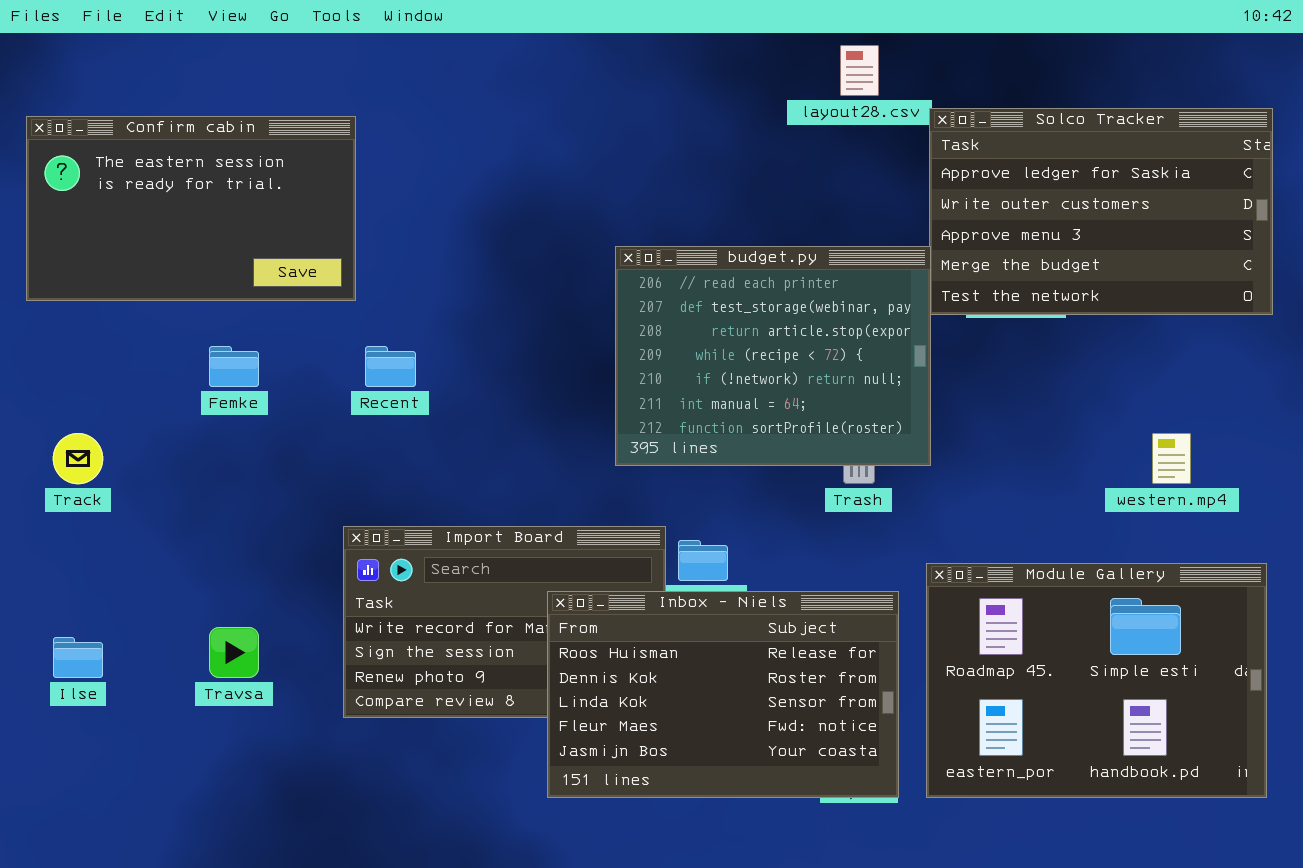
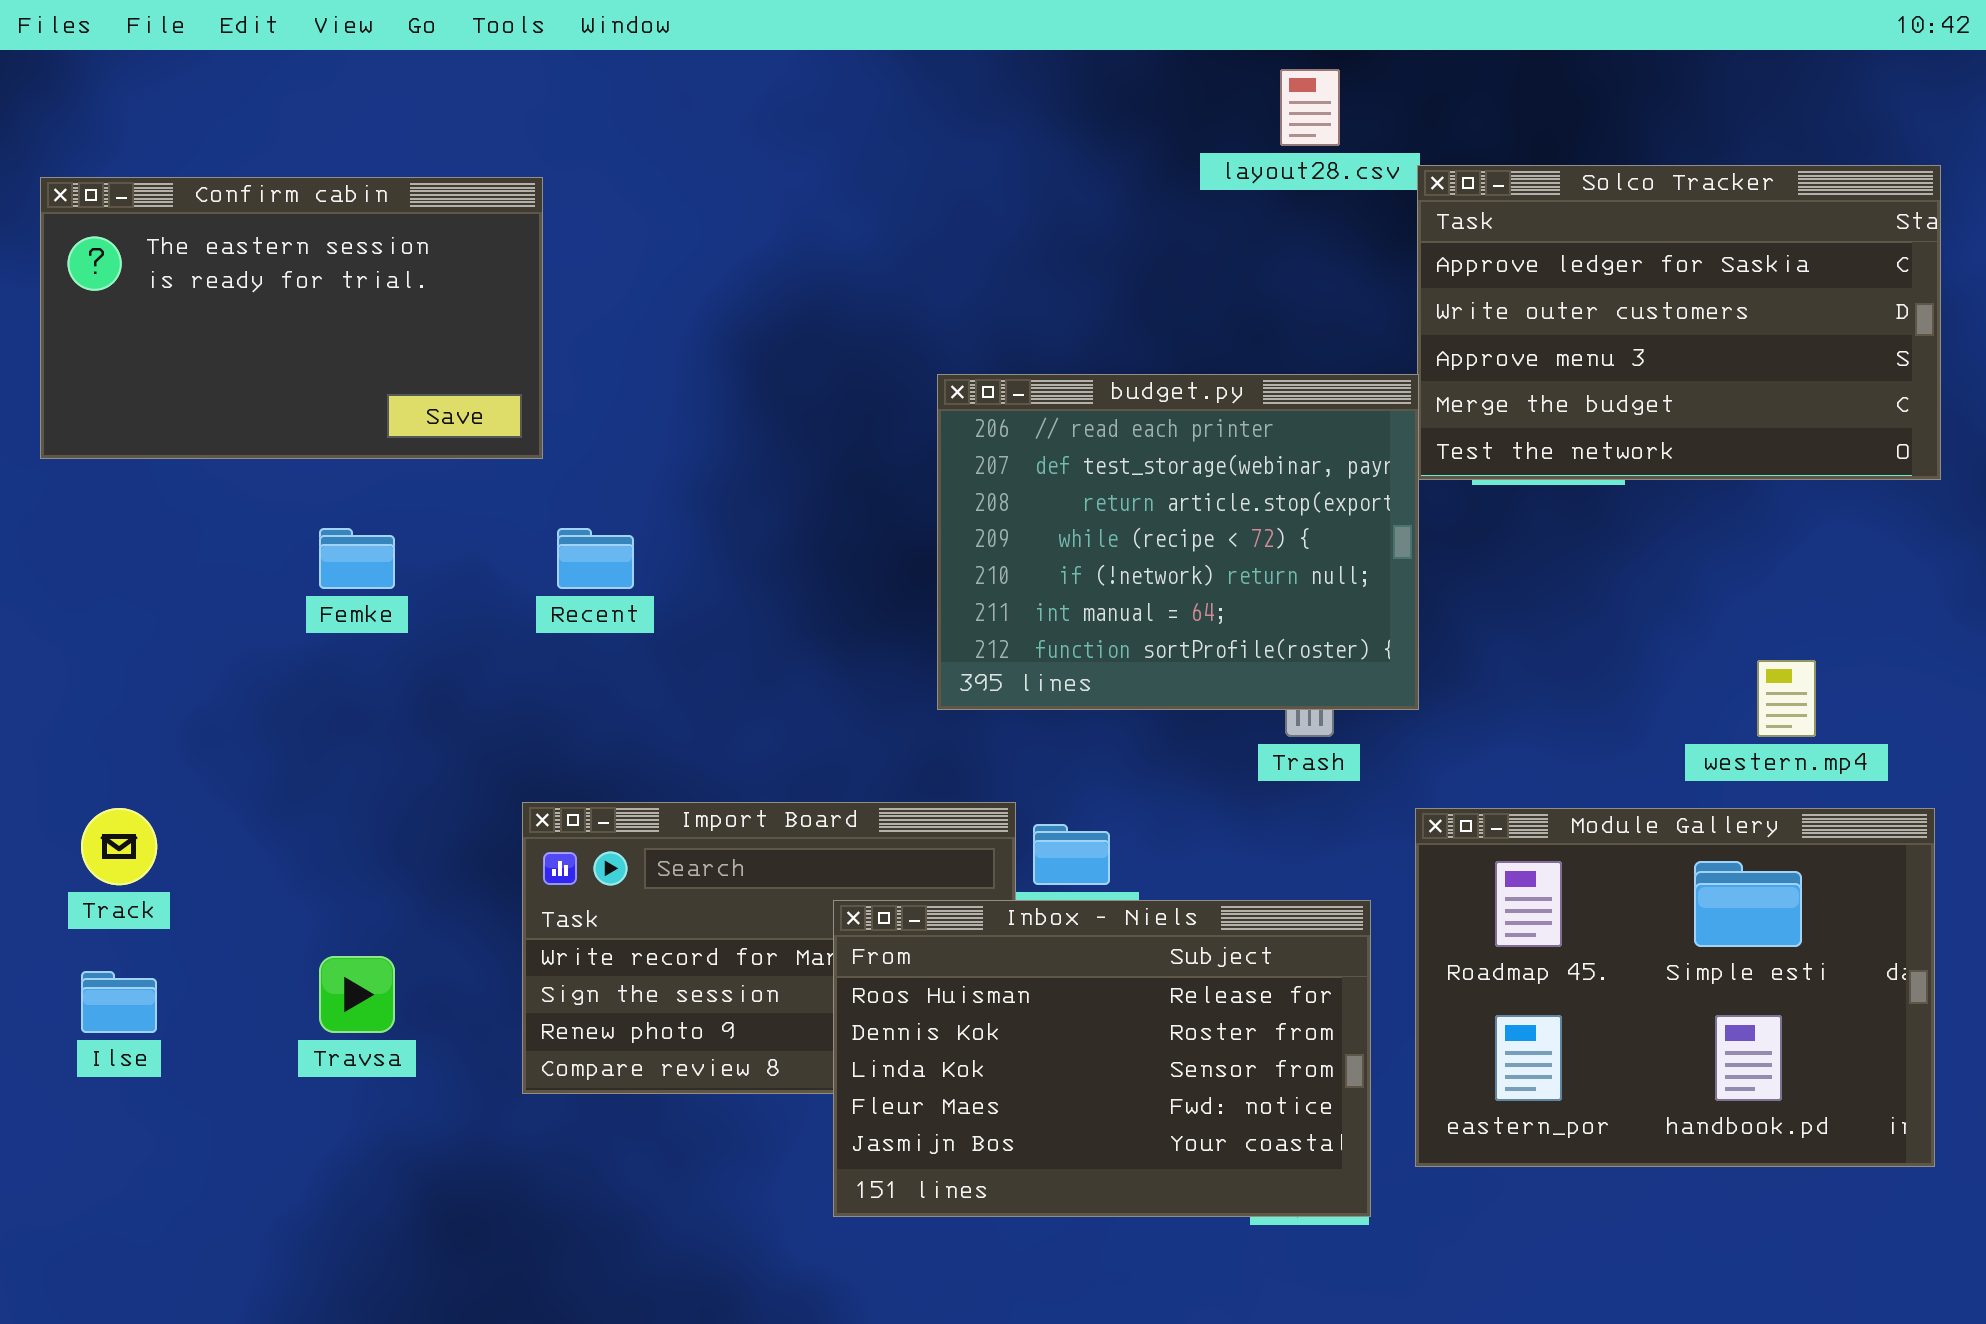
Track: [53,433,103,484] -> [81,808,157,885], moved
Module Gallery: [926,563,1267,798] -> [1415,808,1935,1167], moved

